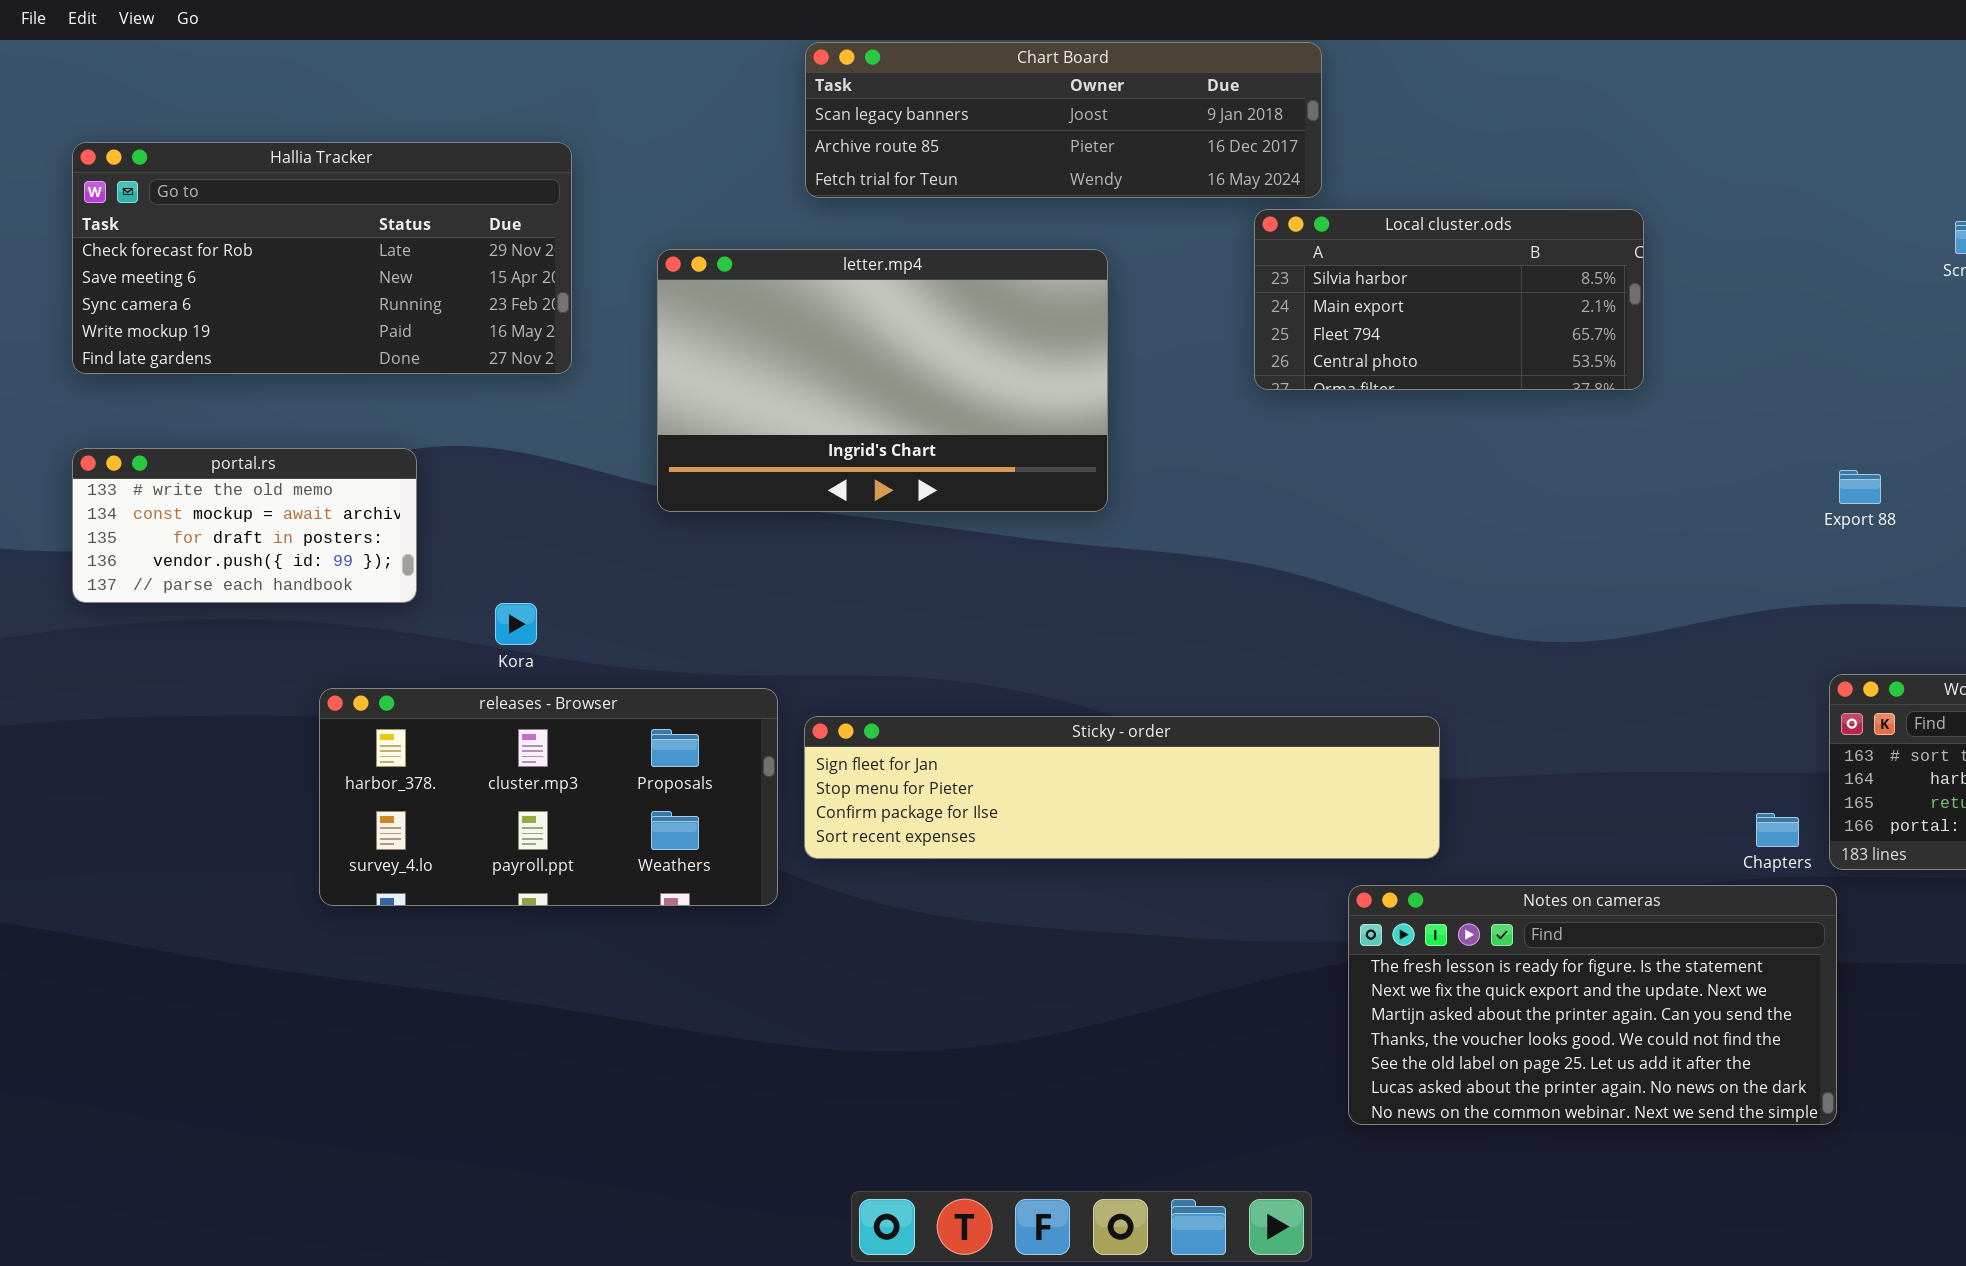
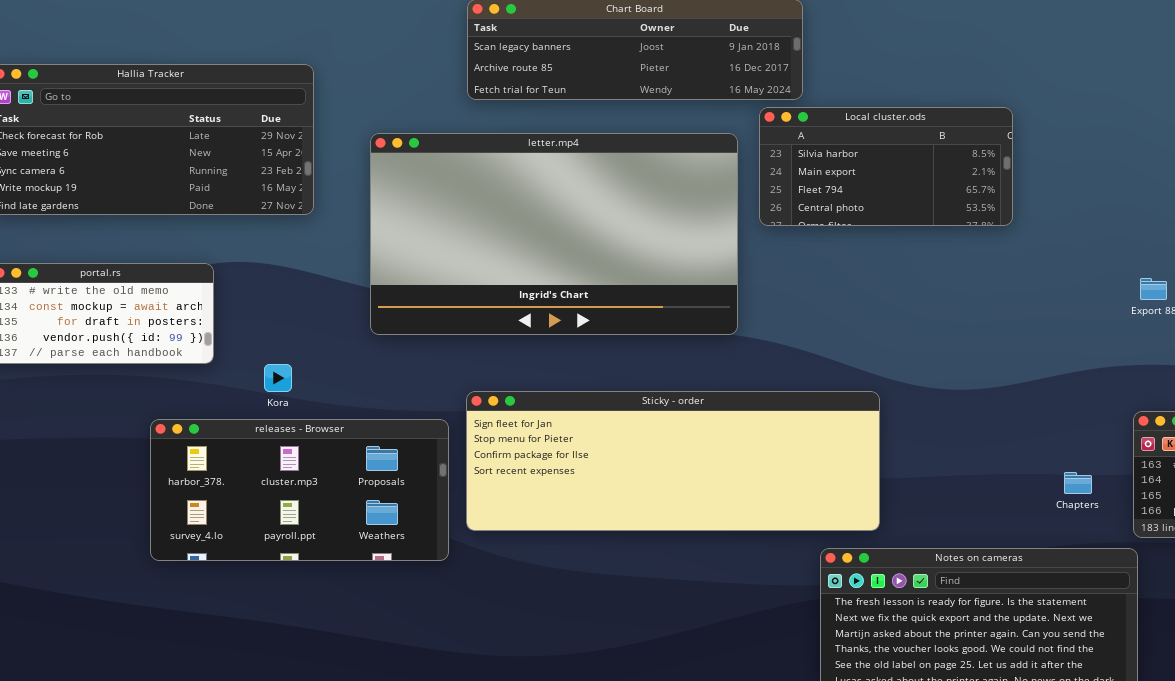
letter.mp4: [657,249,1108,512] -> [370,133,738,335], resized
Sticky - order: [804,716,1440,859] -> [466,391,880,531], resized
Chapters: [1756,813,1799,847] -> [1064,472,1092,494], moved

